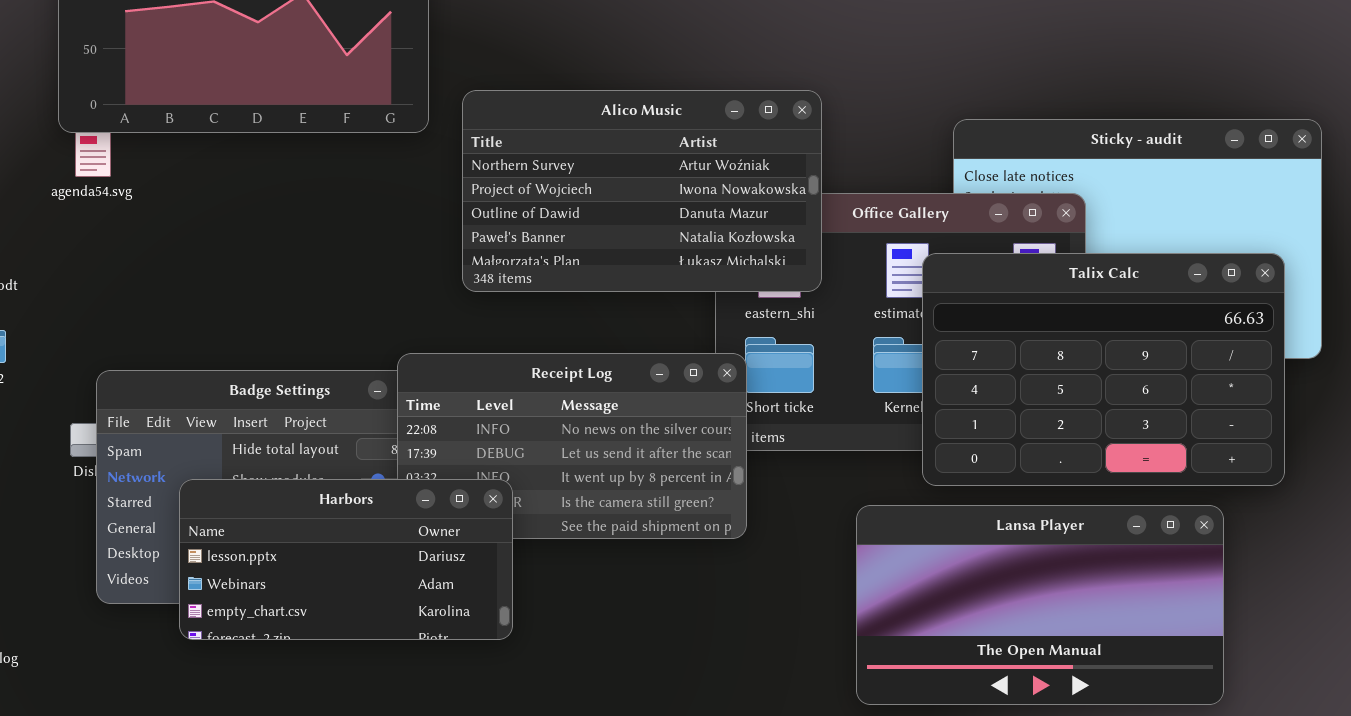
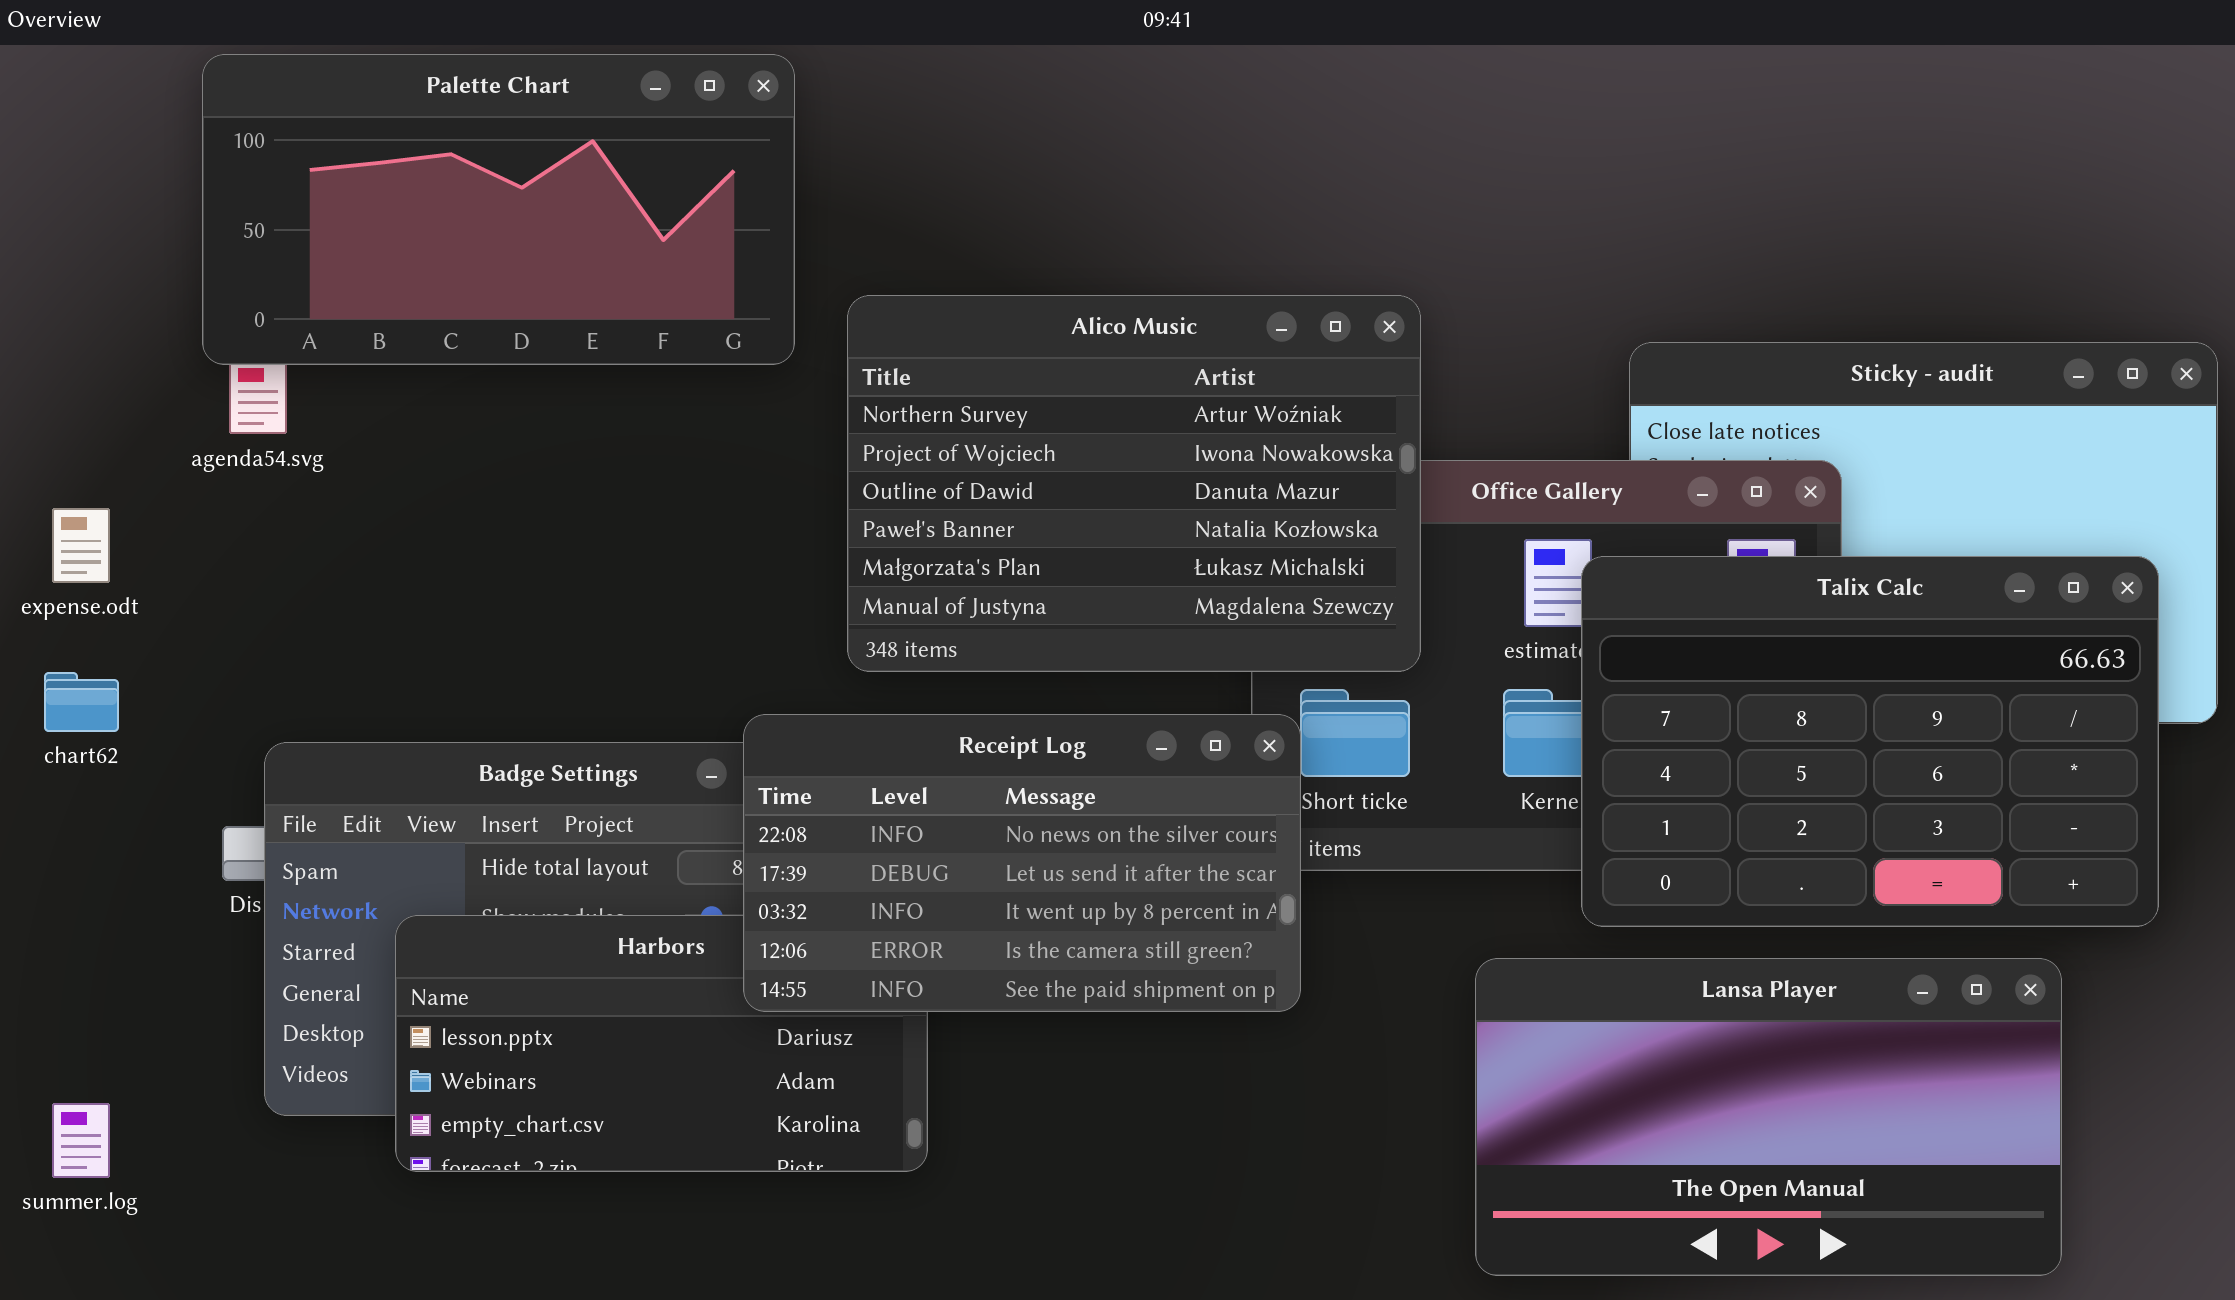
Alico Music: [462,90,822,292] -> [847,295,1421,672], resized
Receipt Log: [397,353,747,539] -> [743,714,1301,1012], raised

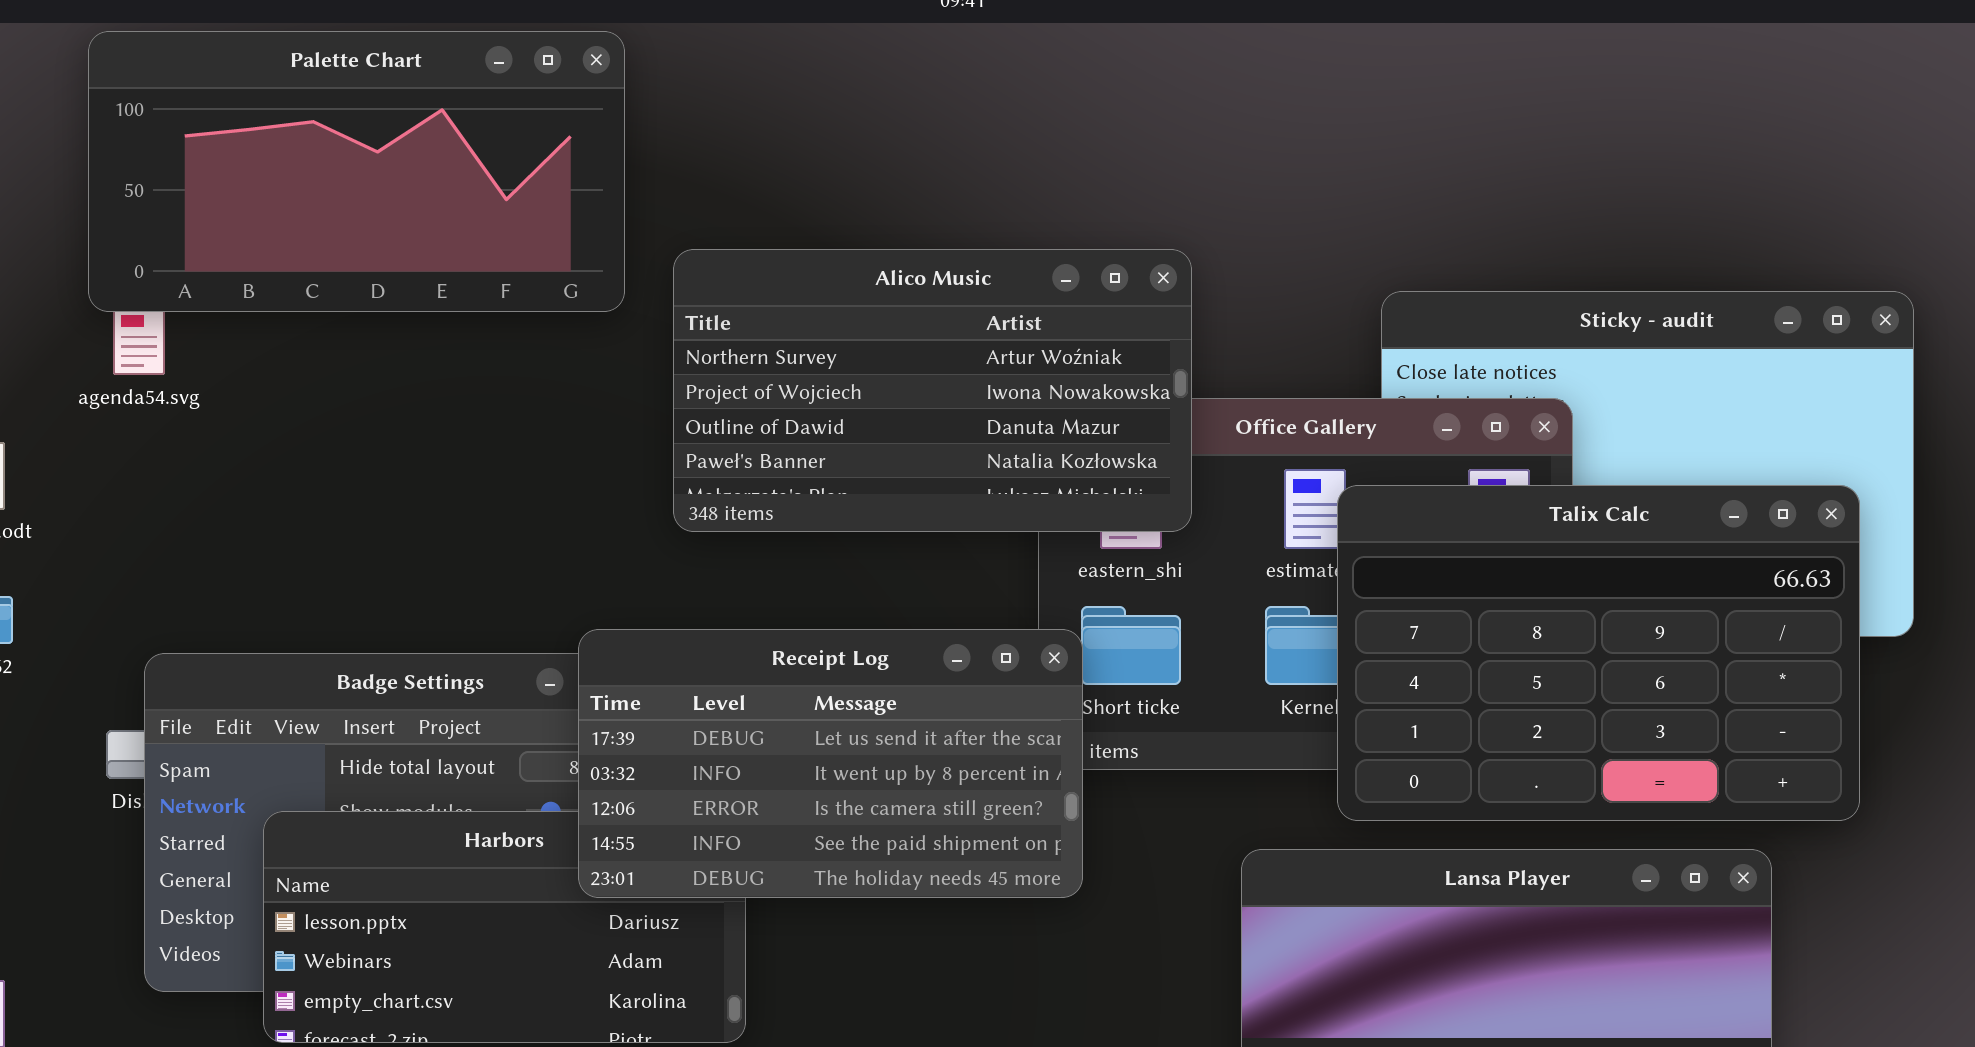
Alico Music: [847,295,1421,672] -> [673,249,1192,532], resized
Receipt Log: [743,714,1301,1012] -> [578,629,1083,898], scrolled down 1 row

